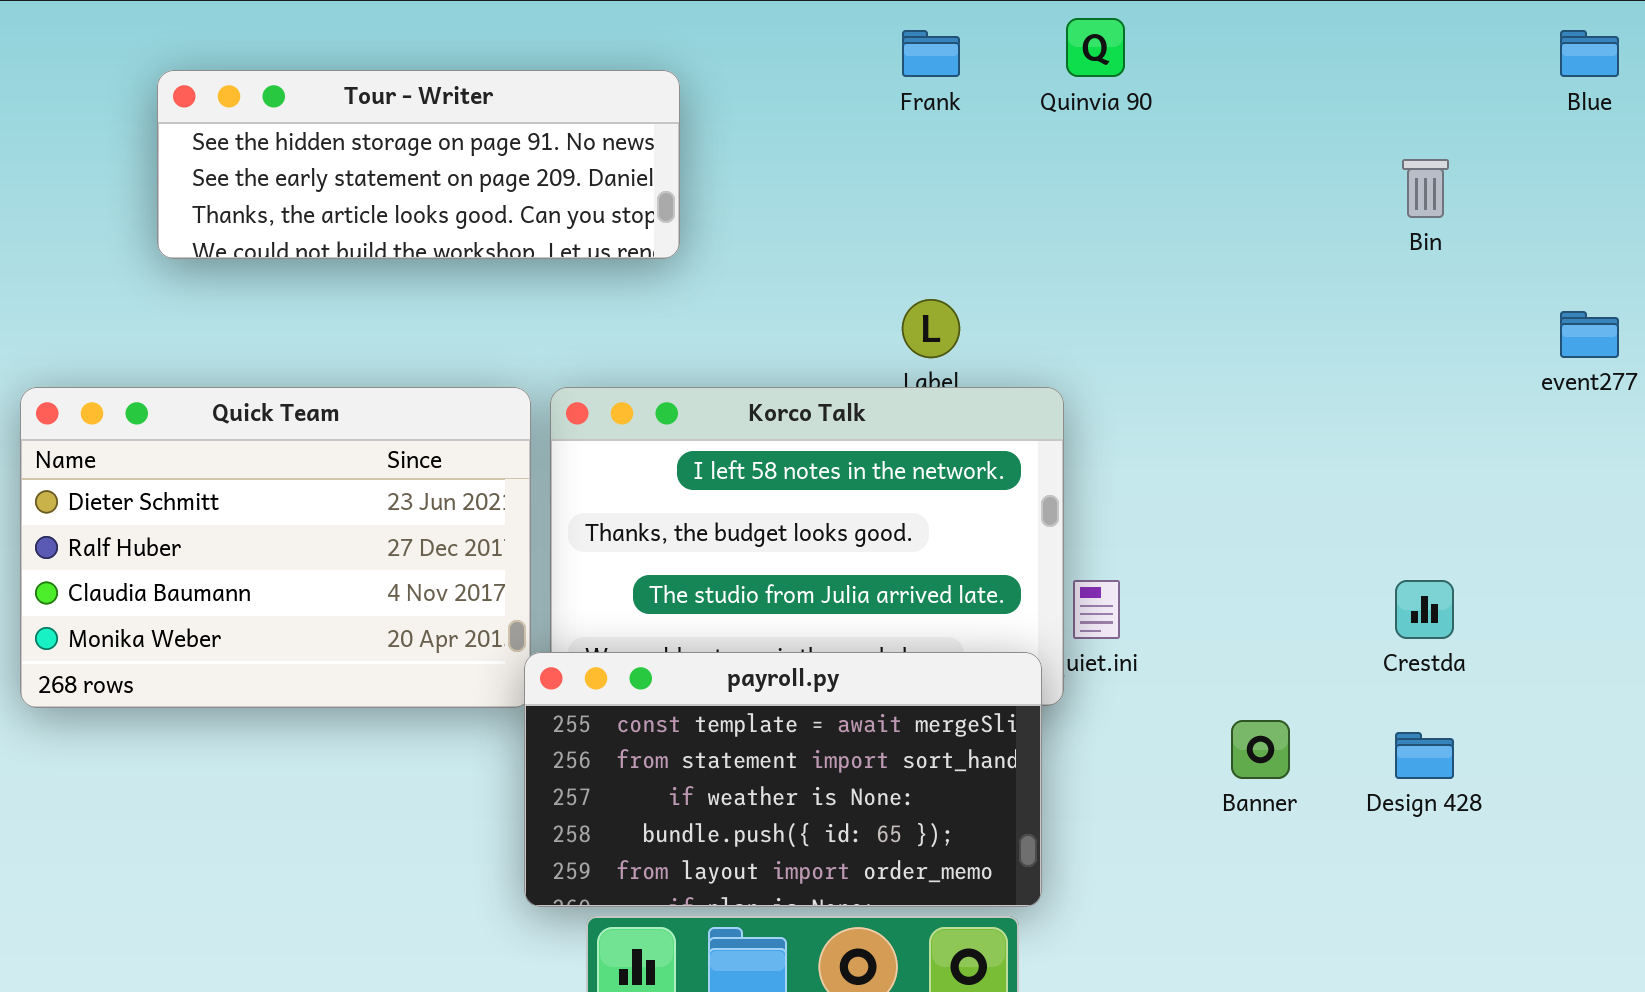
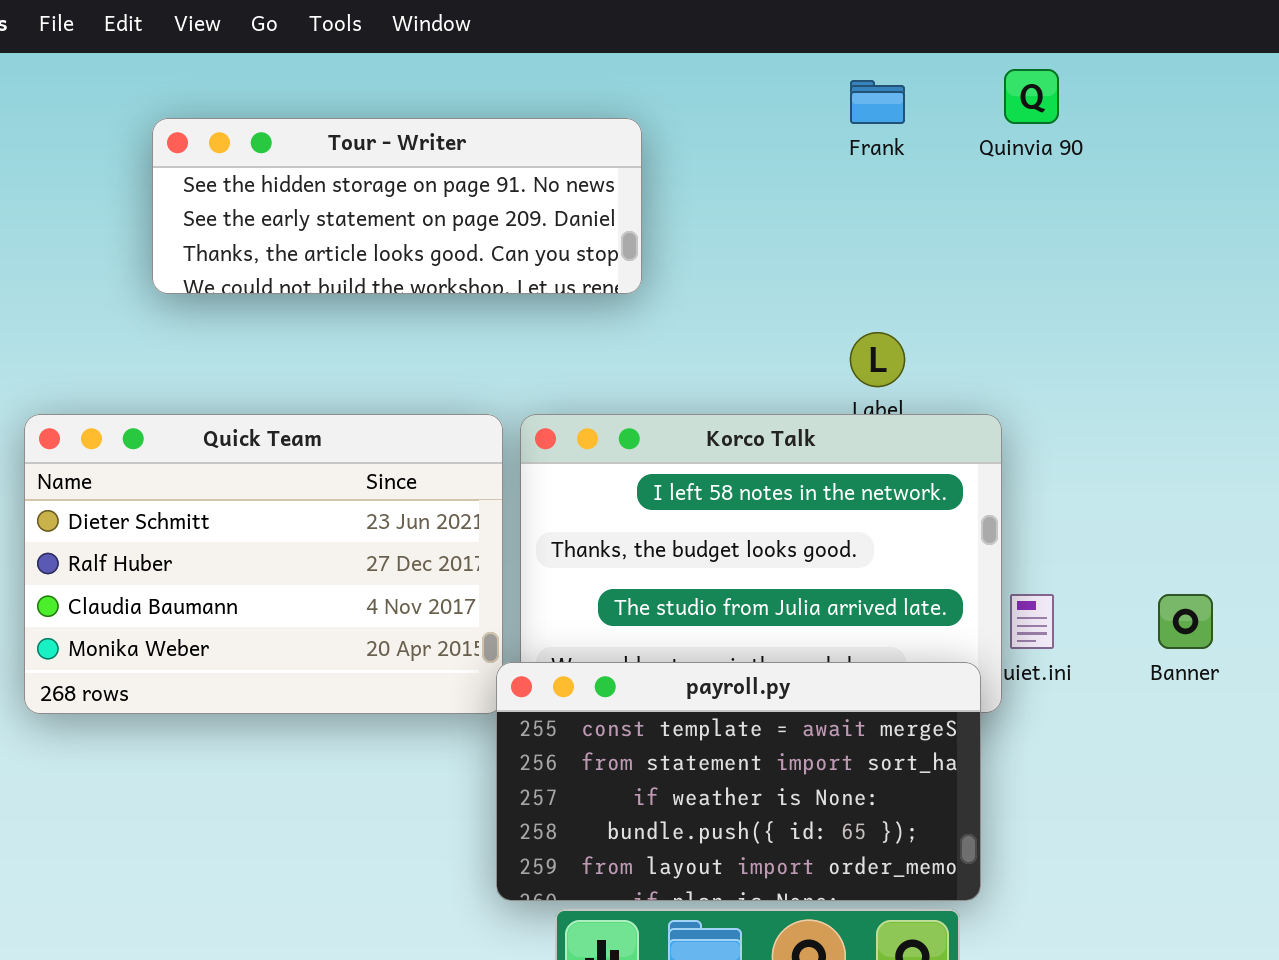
Banner: [1231,720,1290,779] -> [1158,594,1213,649], moved

